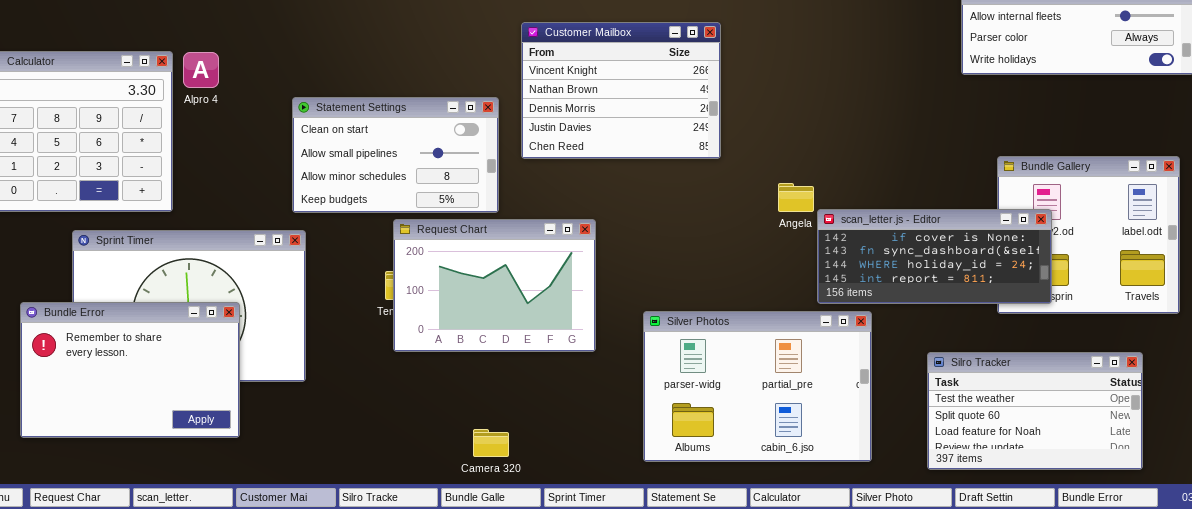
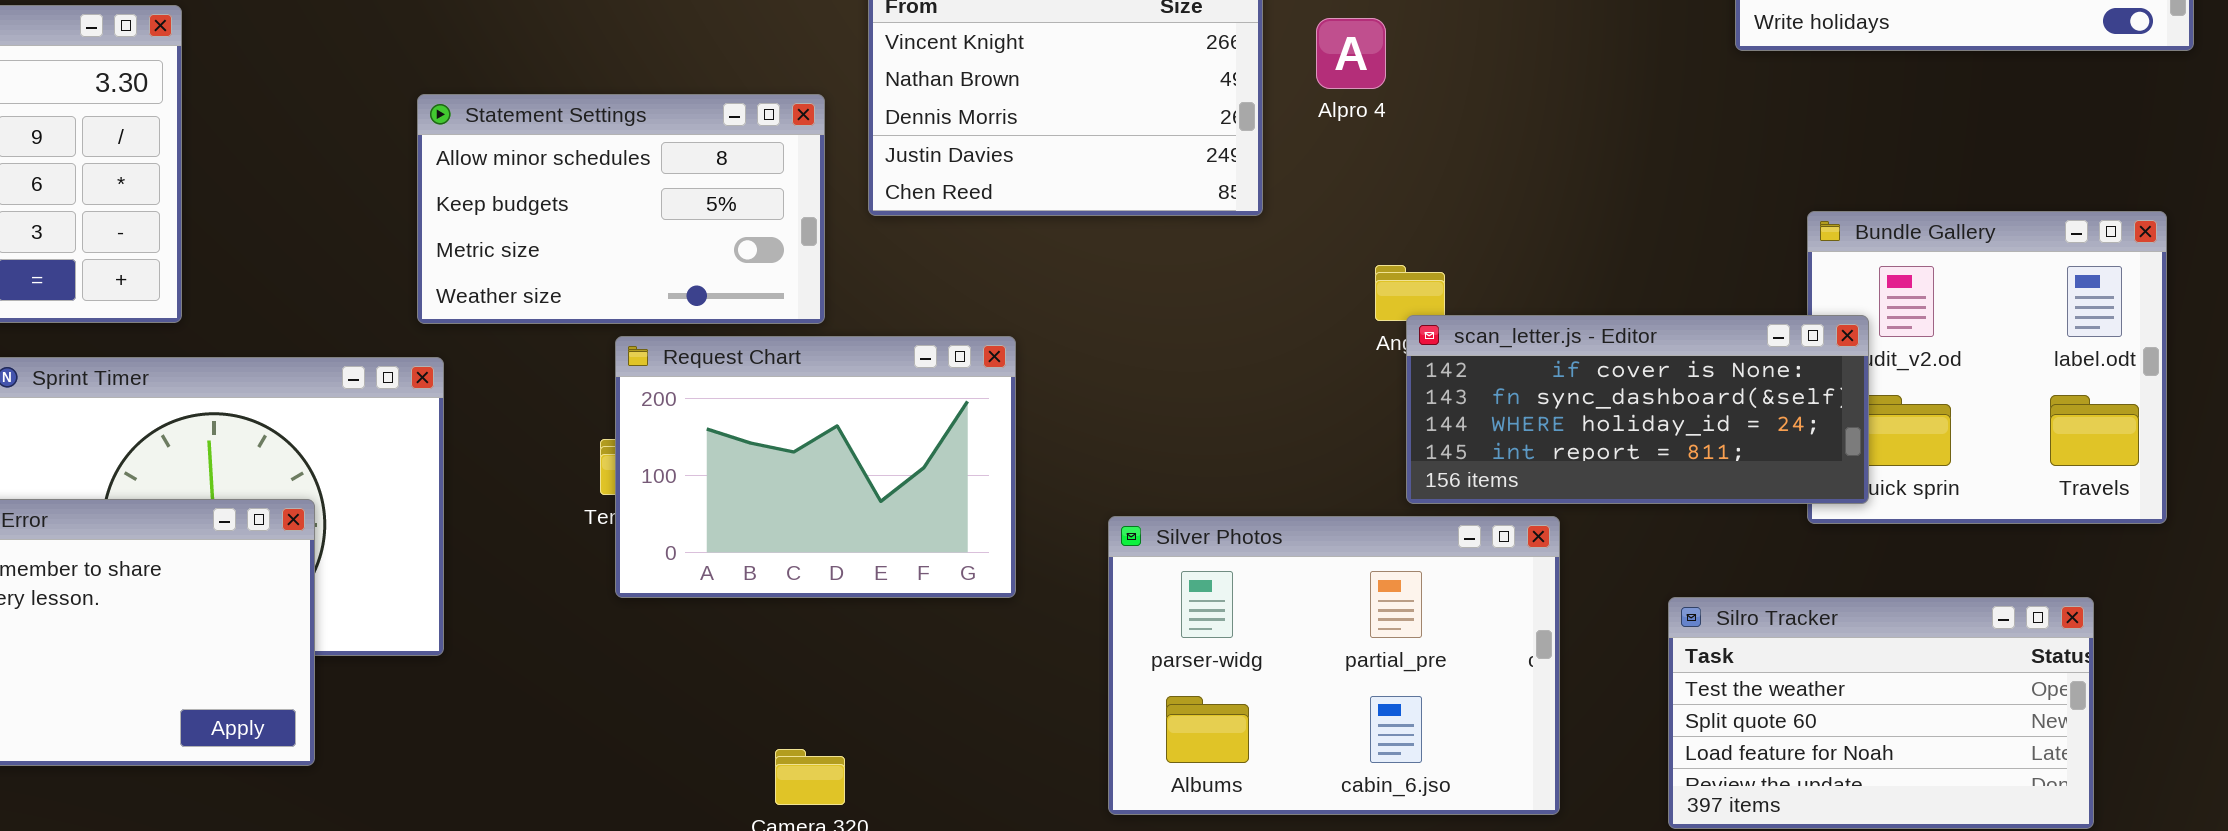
Alpro 4: [183,52,219,88] -> [1316,18,1386,89], moved
Statement Settings: [292,97,499,213] -> [417,94,825,324], scrolled down 2 rows
scan_letter.js - Editor: [817,209,1052,304] -> [1406,315,1869,504], moved

